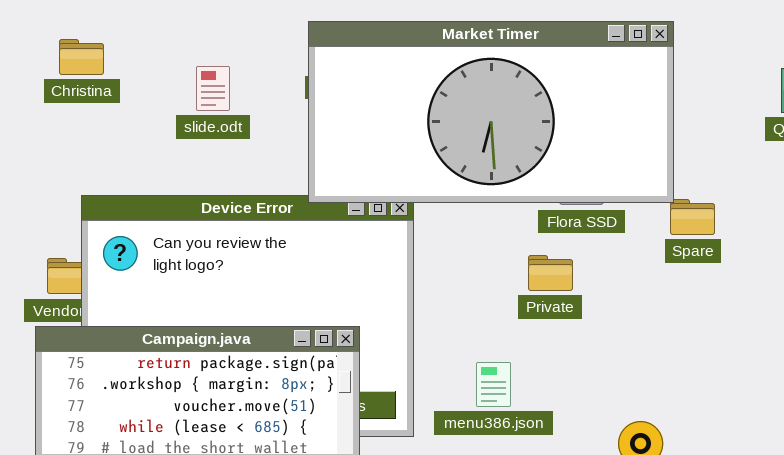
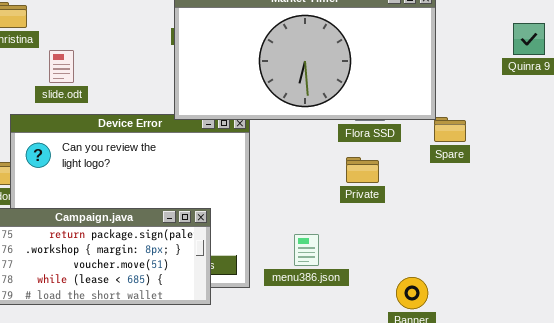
slide.odt: [196,66,230,111] -> [49,50,74,83], moved
Private: [528,255,573,291] -> [346,157,379,183], moved

